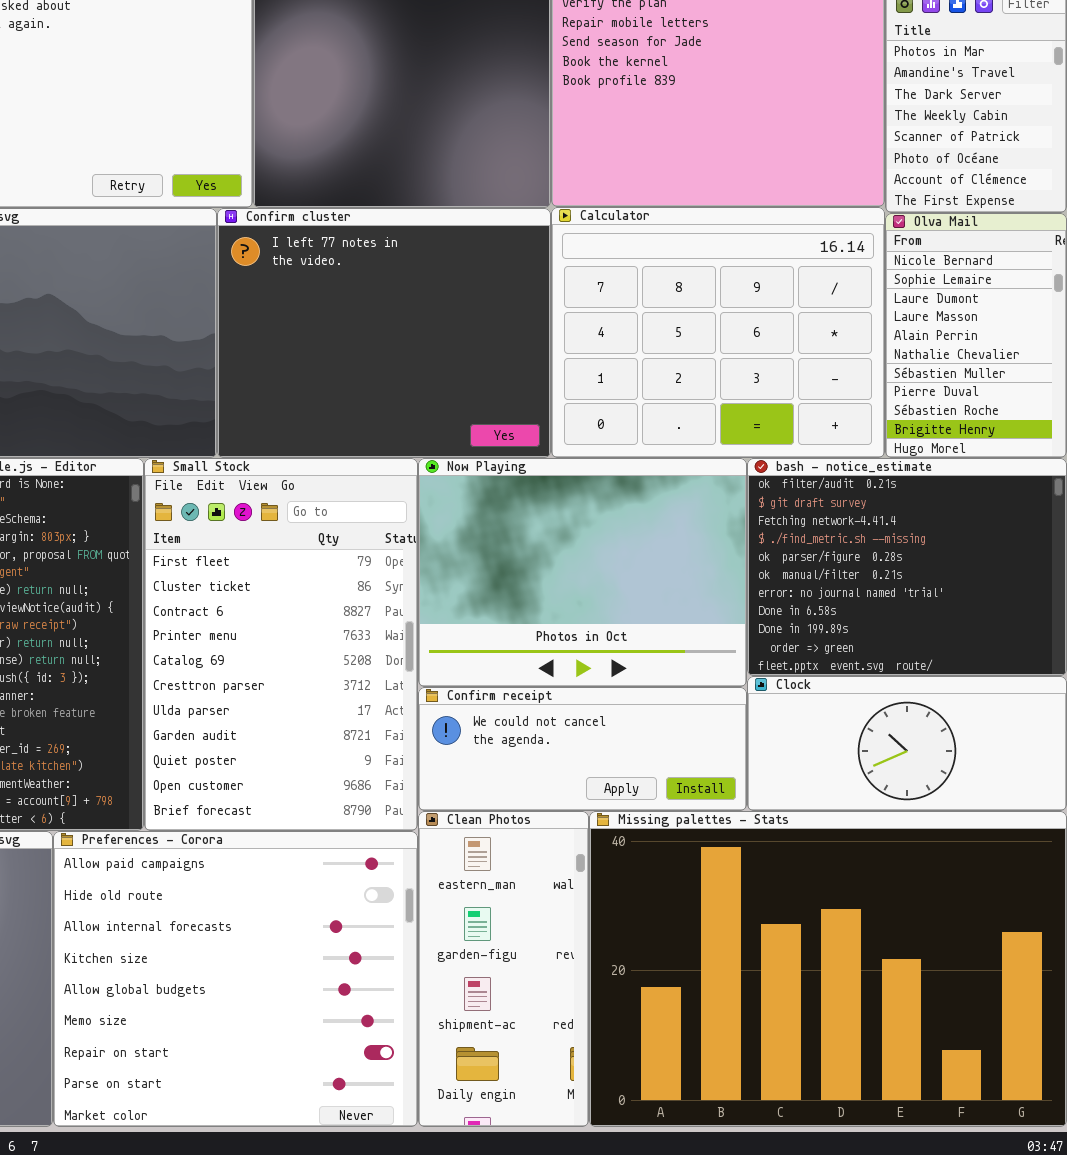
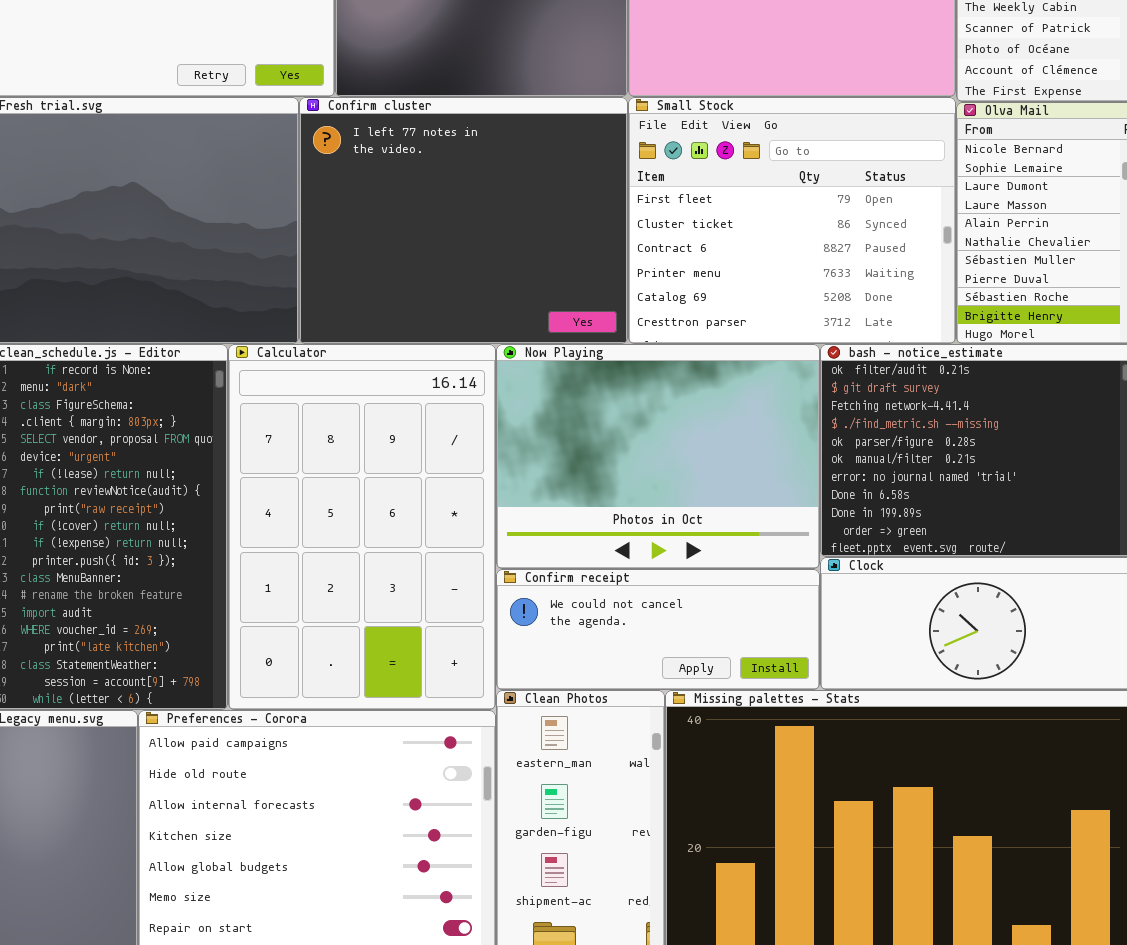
Calculator: [551,207,885,458] -> [228,344,496,710], moved, resized
Small Stock: [144,458,418,831] -> [628,97,956,344], moved, resized

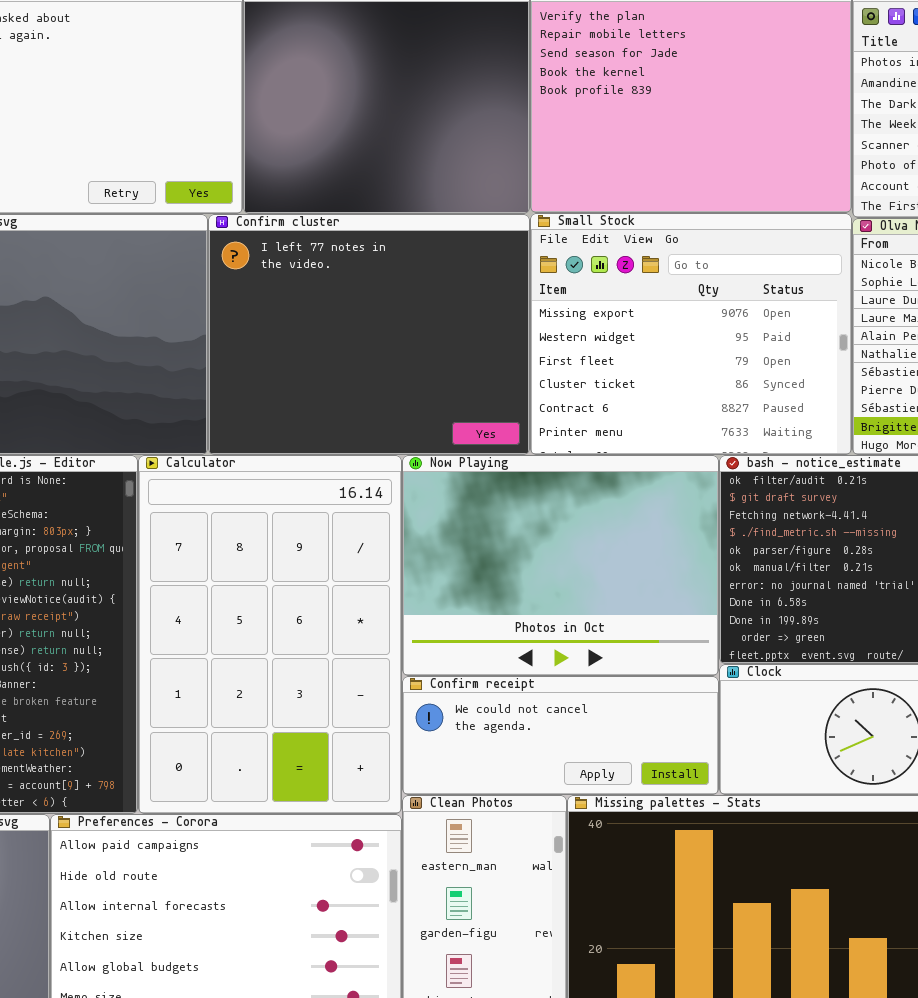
Small Stock: [628,97,956,344] -> [530,213,852,455], scrolled up 2 rows

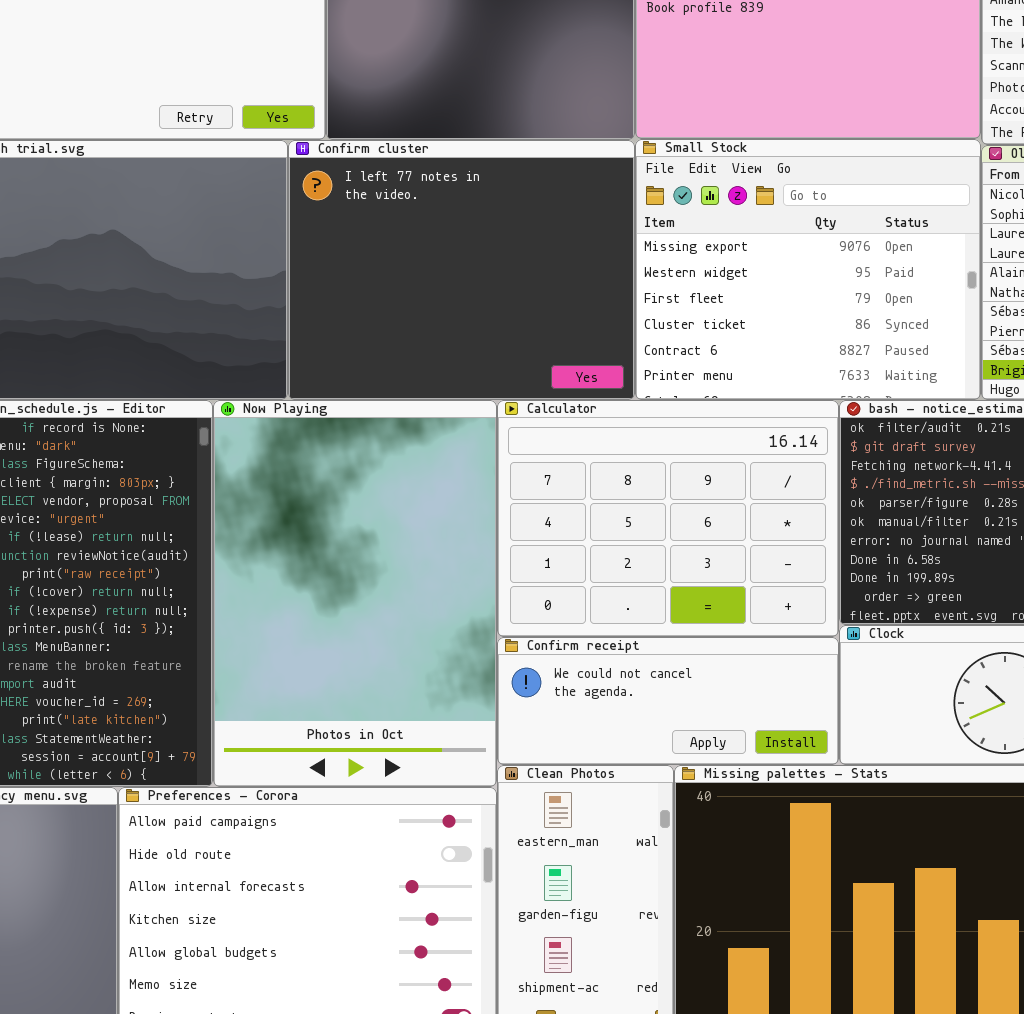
Calculator: [138,455,402,814] -> [497,400,839,637], moved, resized
Now Playing: [402,455,719,676] -> [213,400,497,787], moved, resized

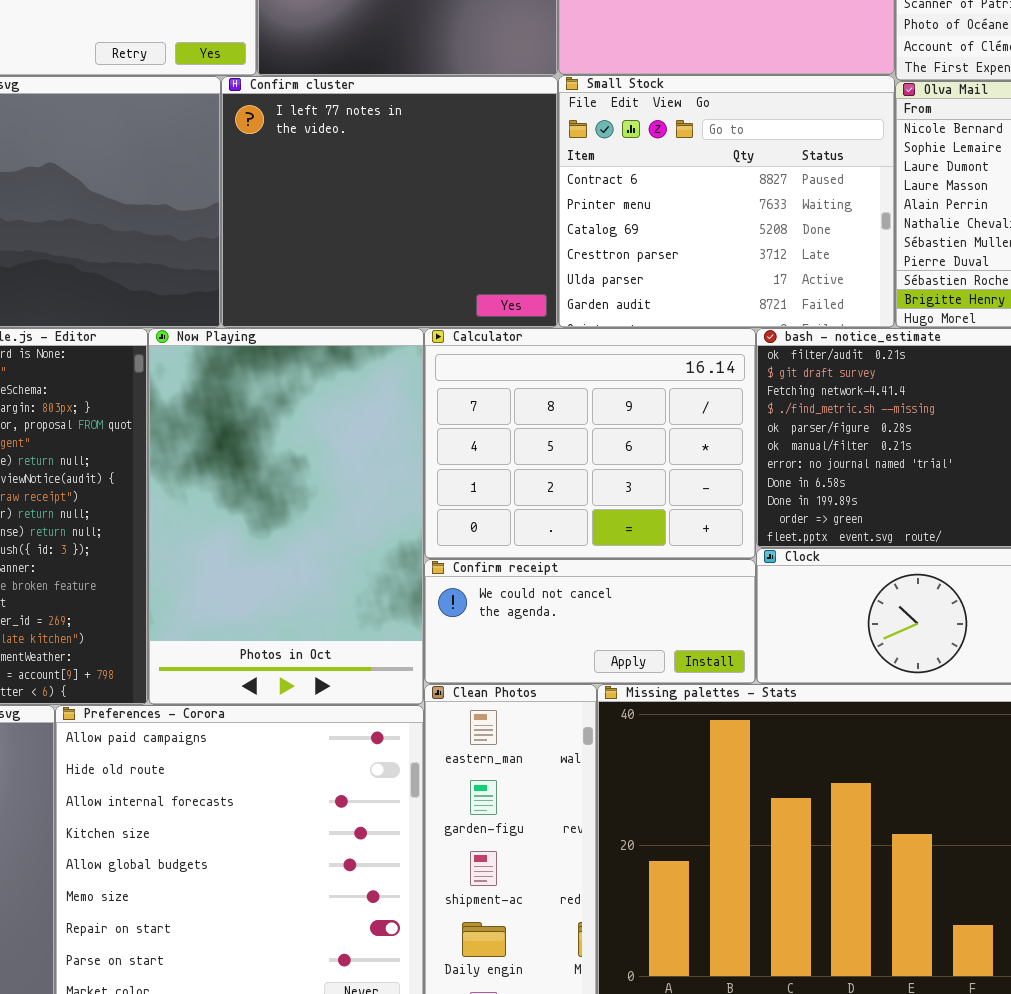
Small Stock: [635,139,981,400] -> [558,75,895,328], scrolled down 4 rows

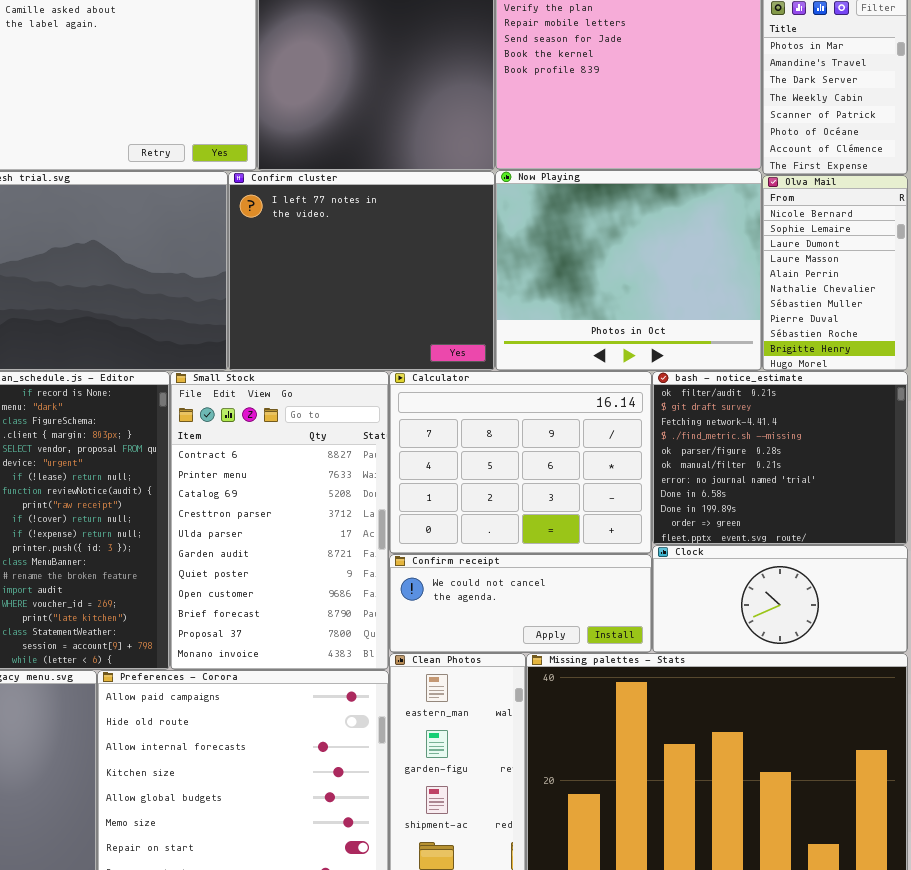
Small Stock: [558,75,895,328] -> [170,371,389,670], moved, resized
Now Playing: [148,328,424,705] -> [495,170,762,371], moved, resized

